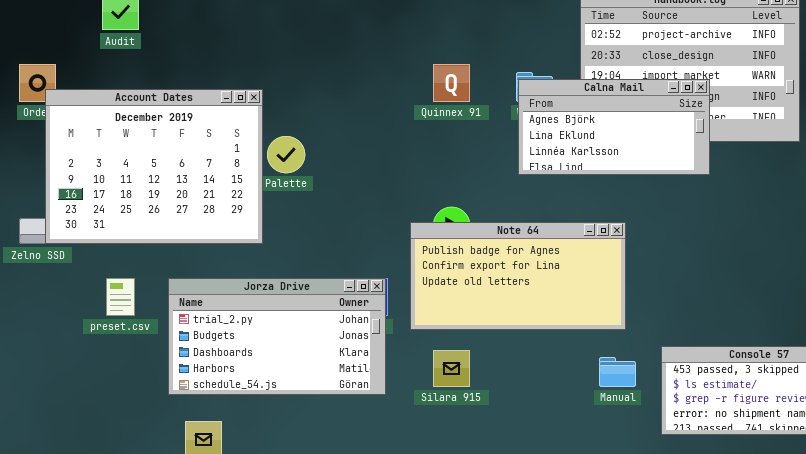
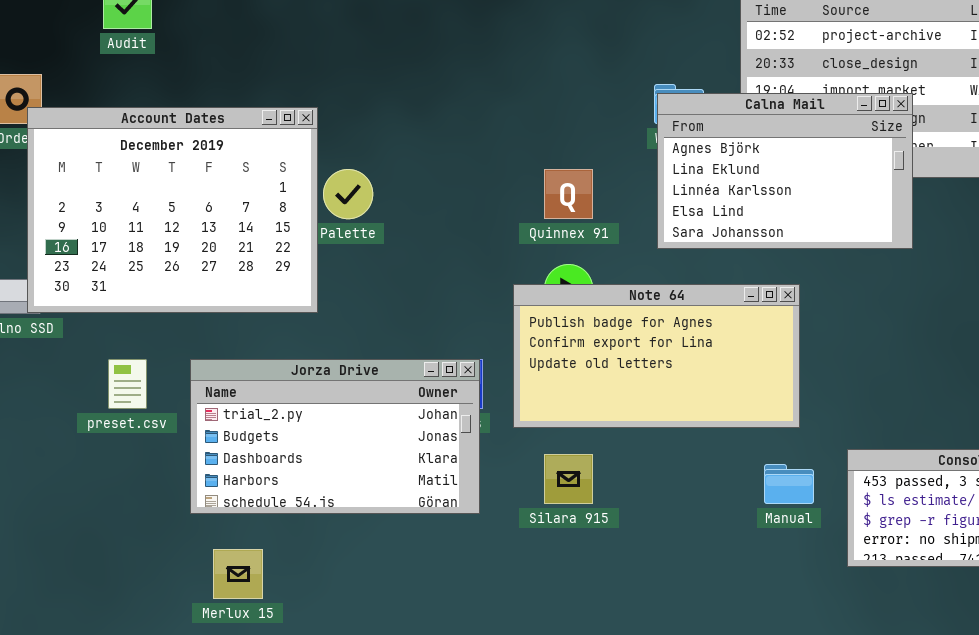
Quinnex 91: [433,64,470,102] -> [544,169,593,219], moved
Calna Mail: [518,79,710,175] -> [657,93,913,249], resized

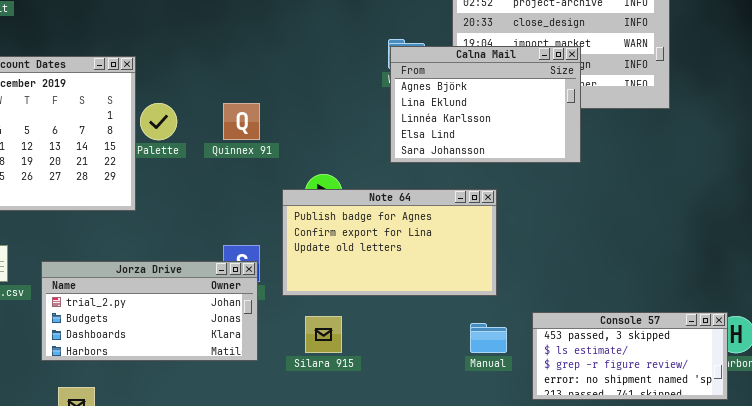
Quinnex 91: [544,169,593,219] -> [223,103,260,140], moved
Jorza Drive: [190,359,480,514] -> [41,261,258,361], resized

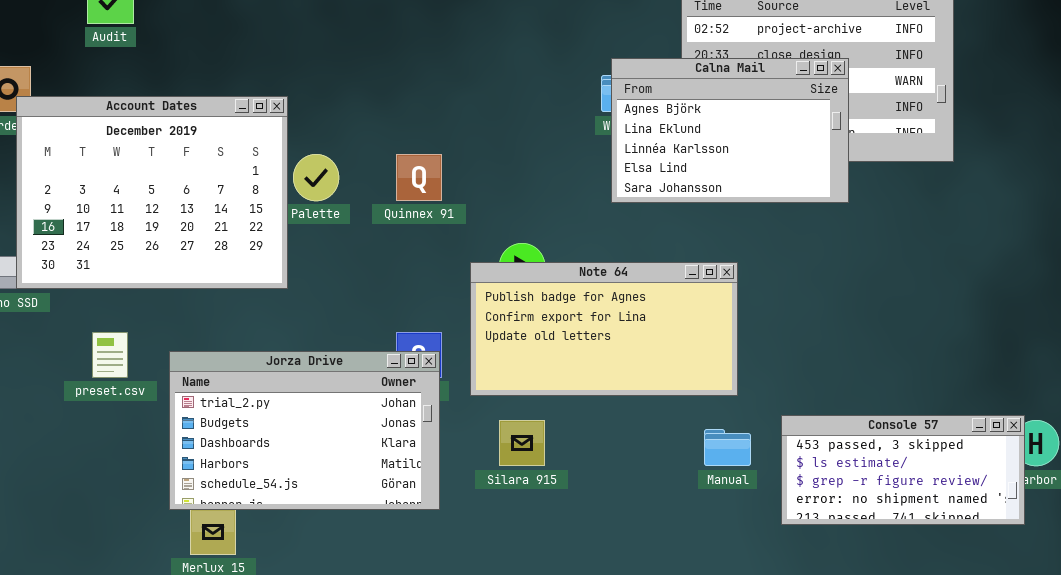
Calna Mail: [390,46,581,163] -> [611,58,849,203], moved
Jorza Drive: [41,261,258,361] -> [169,351,440,510], resized

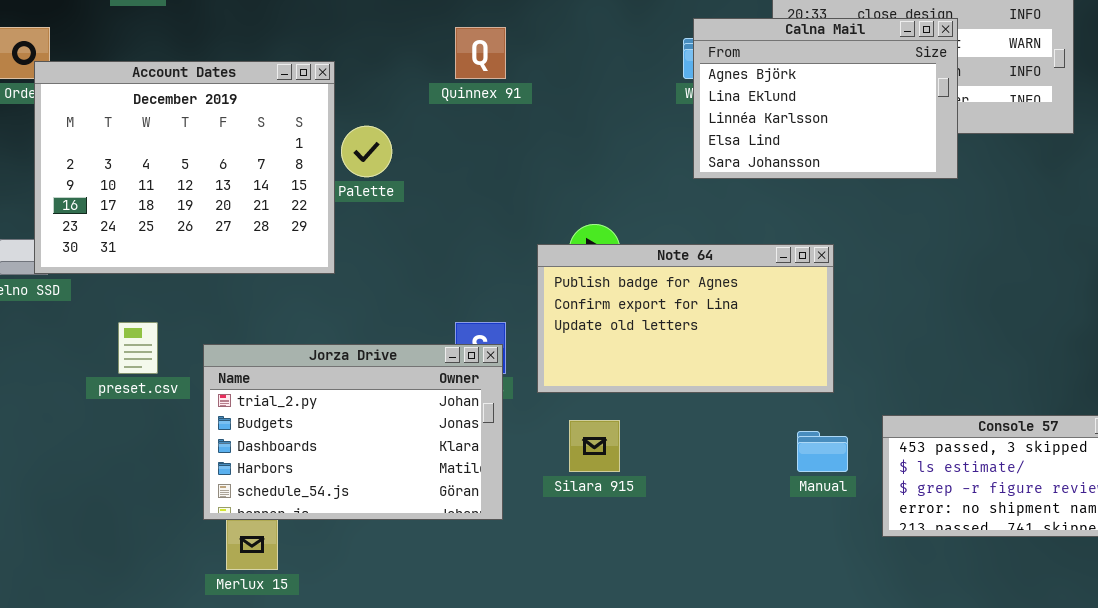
Quinnex 91: [396,154,442,201] -> [455,27,506,79], moved

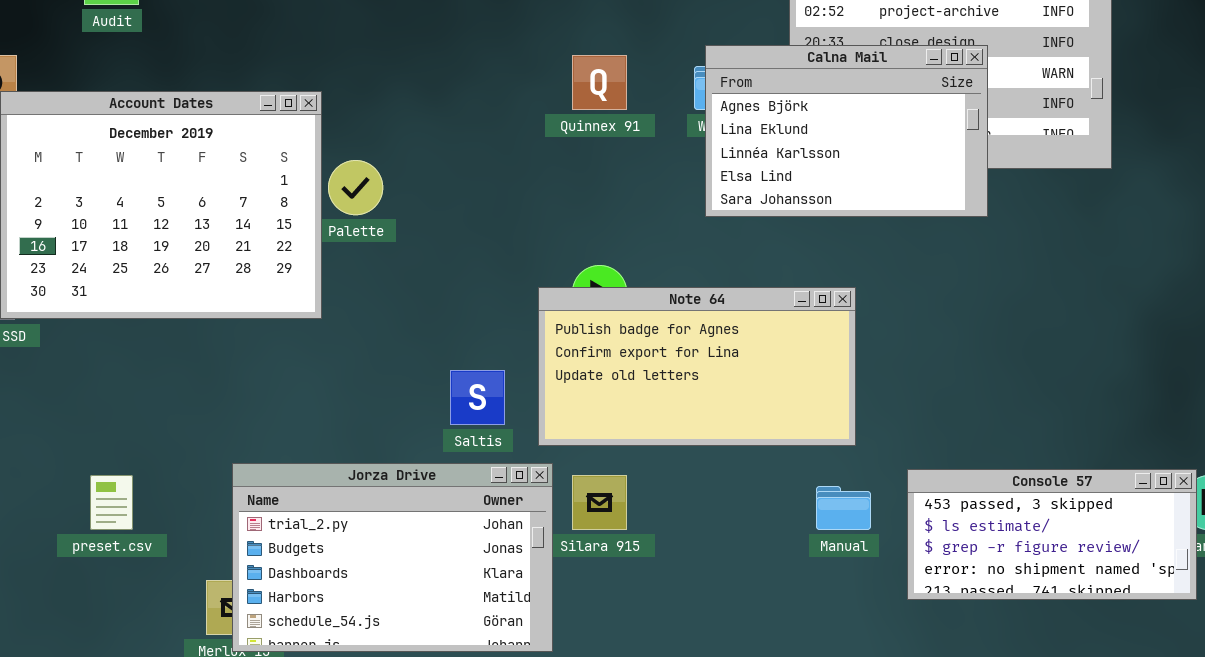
Quinnex 91: [455,27,506,79] -> [572,55,627,110], moved
preset.csv: [118,322,158,374] -> [90,475,133,530], moved
Jorza Drive: [203,344,503,520] -> [232,463,553,652], moved

